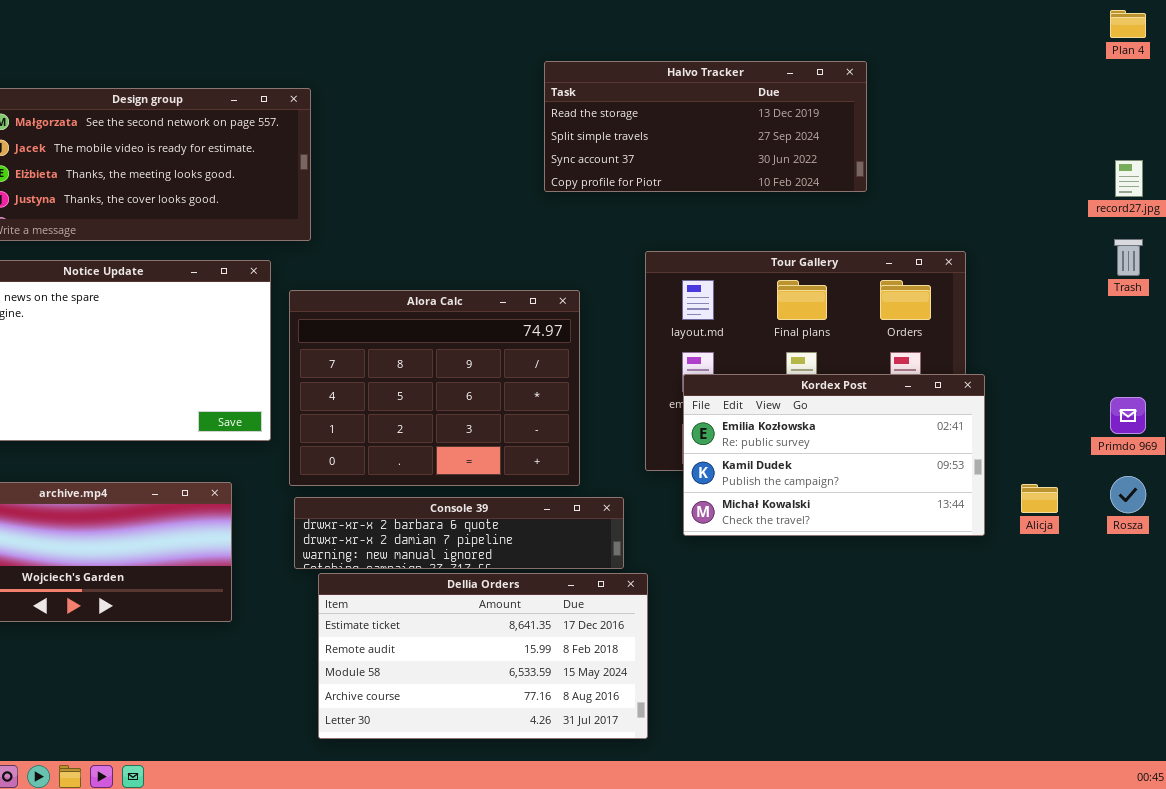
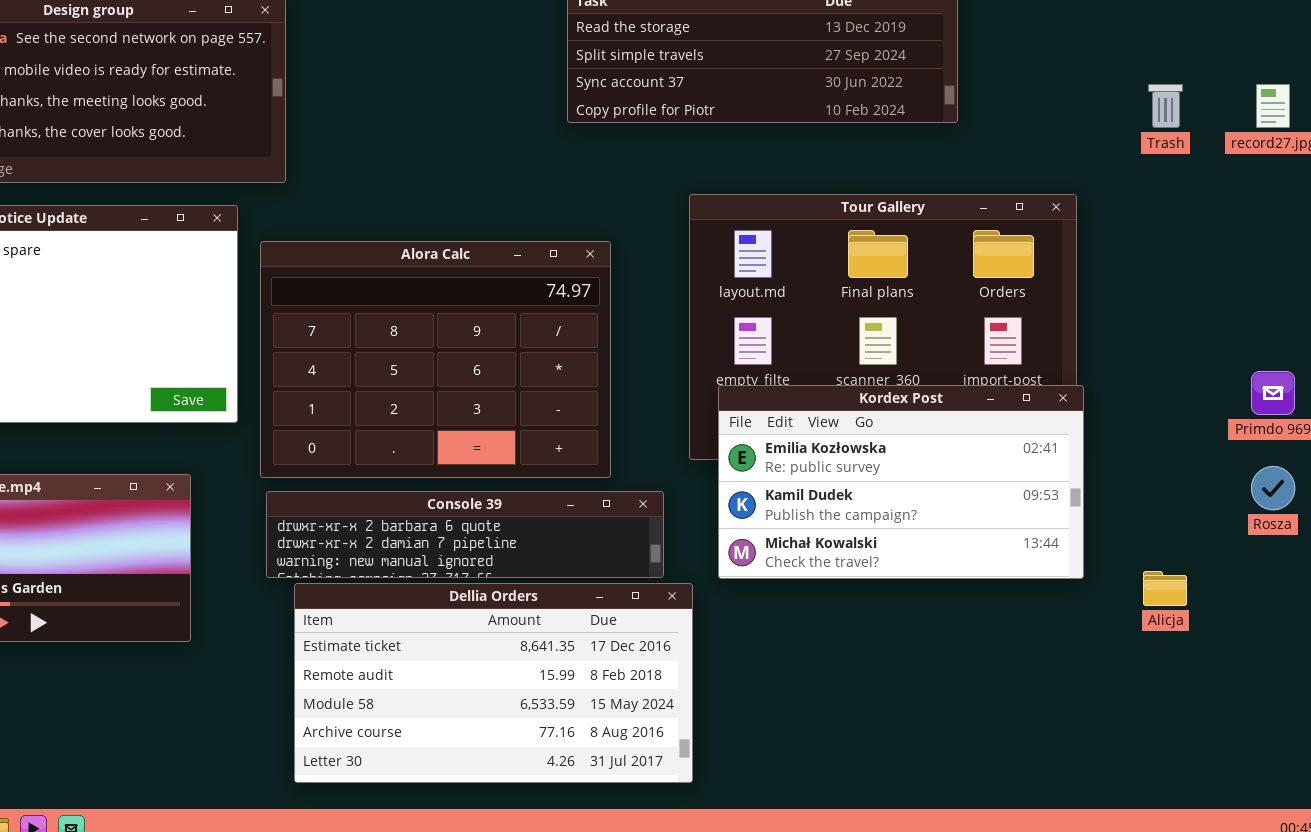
Trash: [1114,239,1143,276] -> [1148,84,1183,128], moved
Kordex Post: [683,374,985,536] -> [718,385,1084,579], moved
Alicja: [1021,484,1058,513] -> [1143,571,1187,606], moved

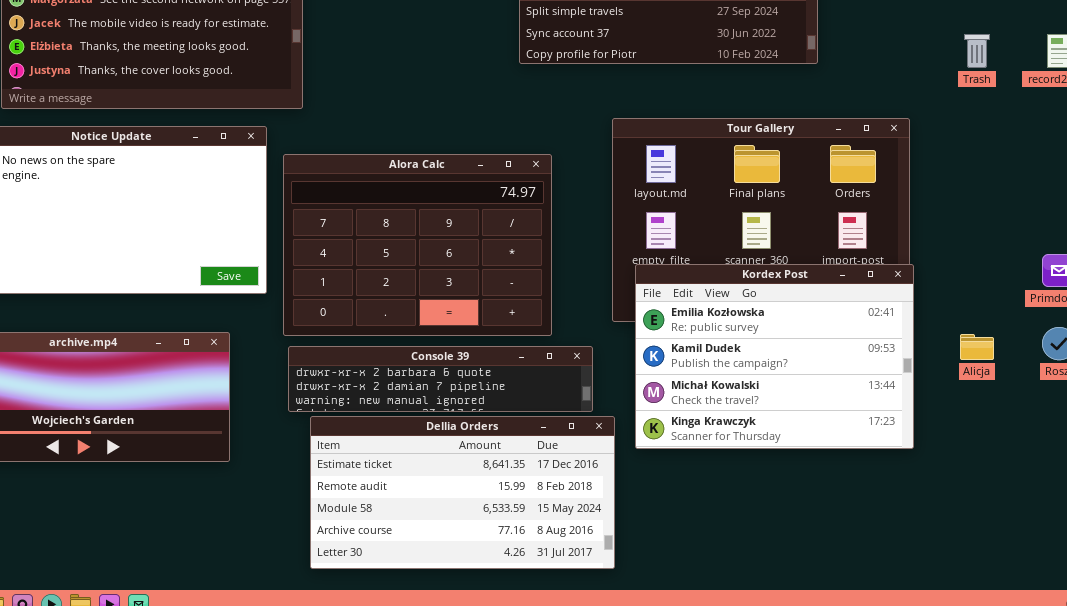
Kordex Post: [718,385,1084,579] -> [635,264,914,449], resized
Alicja: [1143,571,1187,606] -> [960,334,994,360], moved

